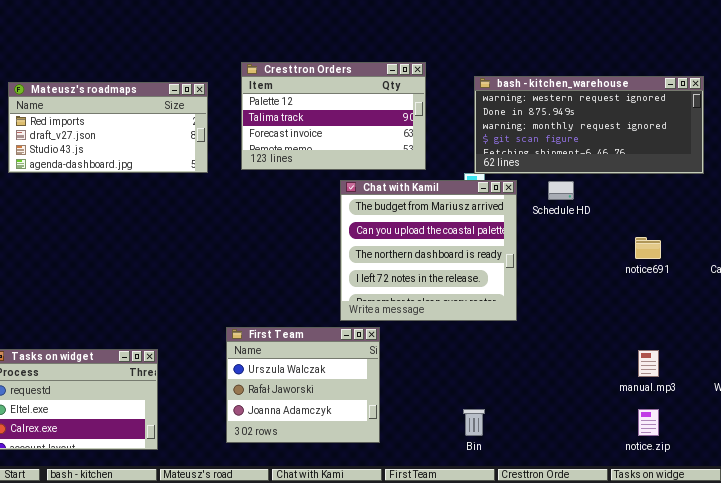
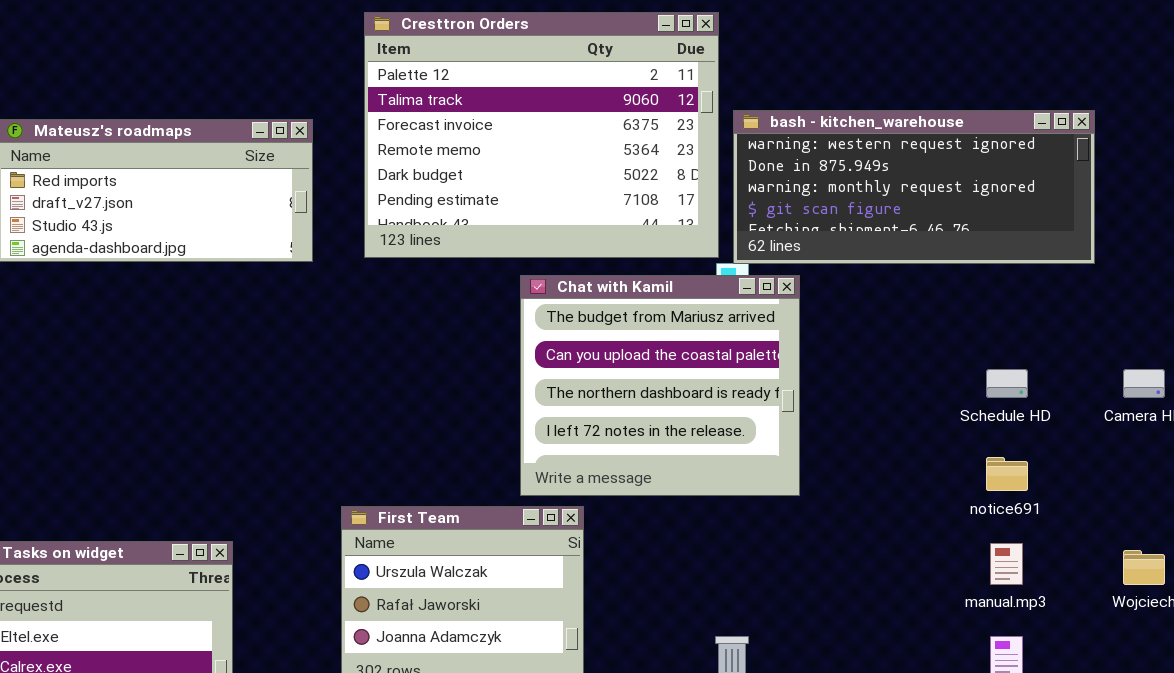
Cresttron Orders: [241,62,426,170] -> [364,12,719,258], resized
Schedule HD: [548,181,574,200] -> [986,369,1028,398], moved
notice691: [635,237,661,259] -> [986,457,1028,491], moved

